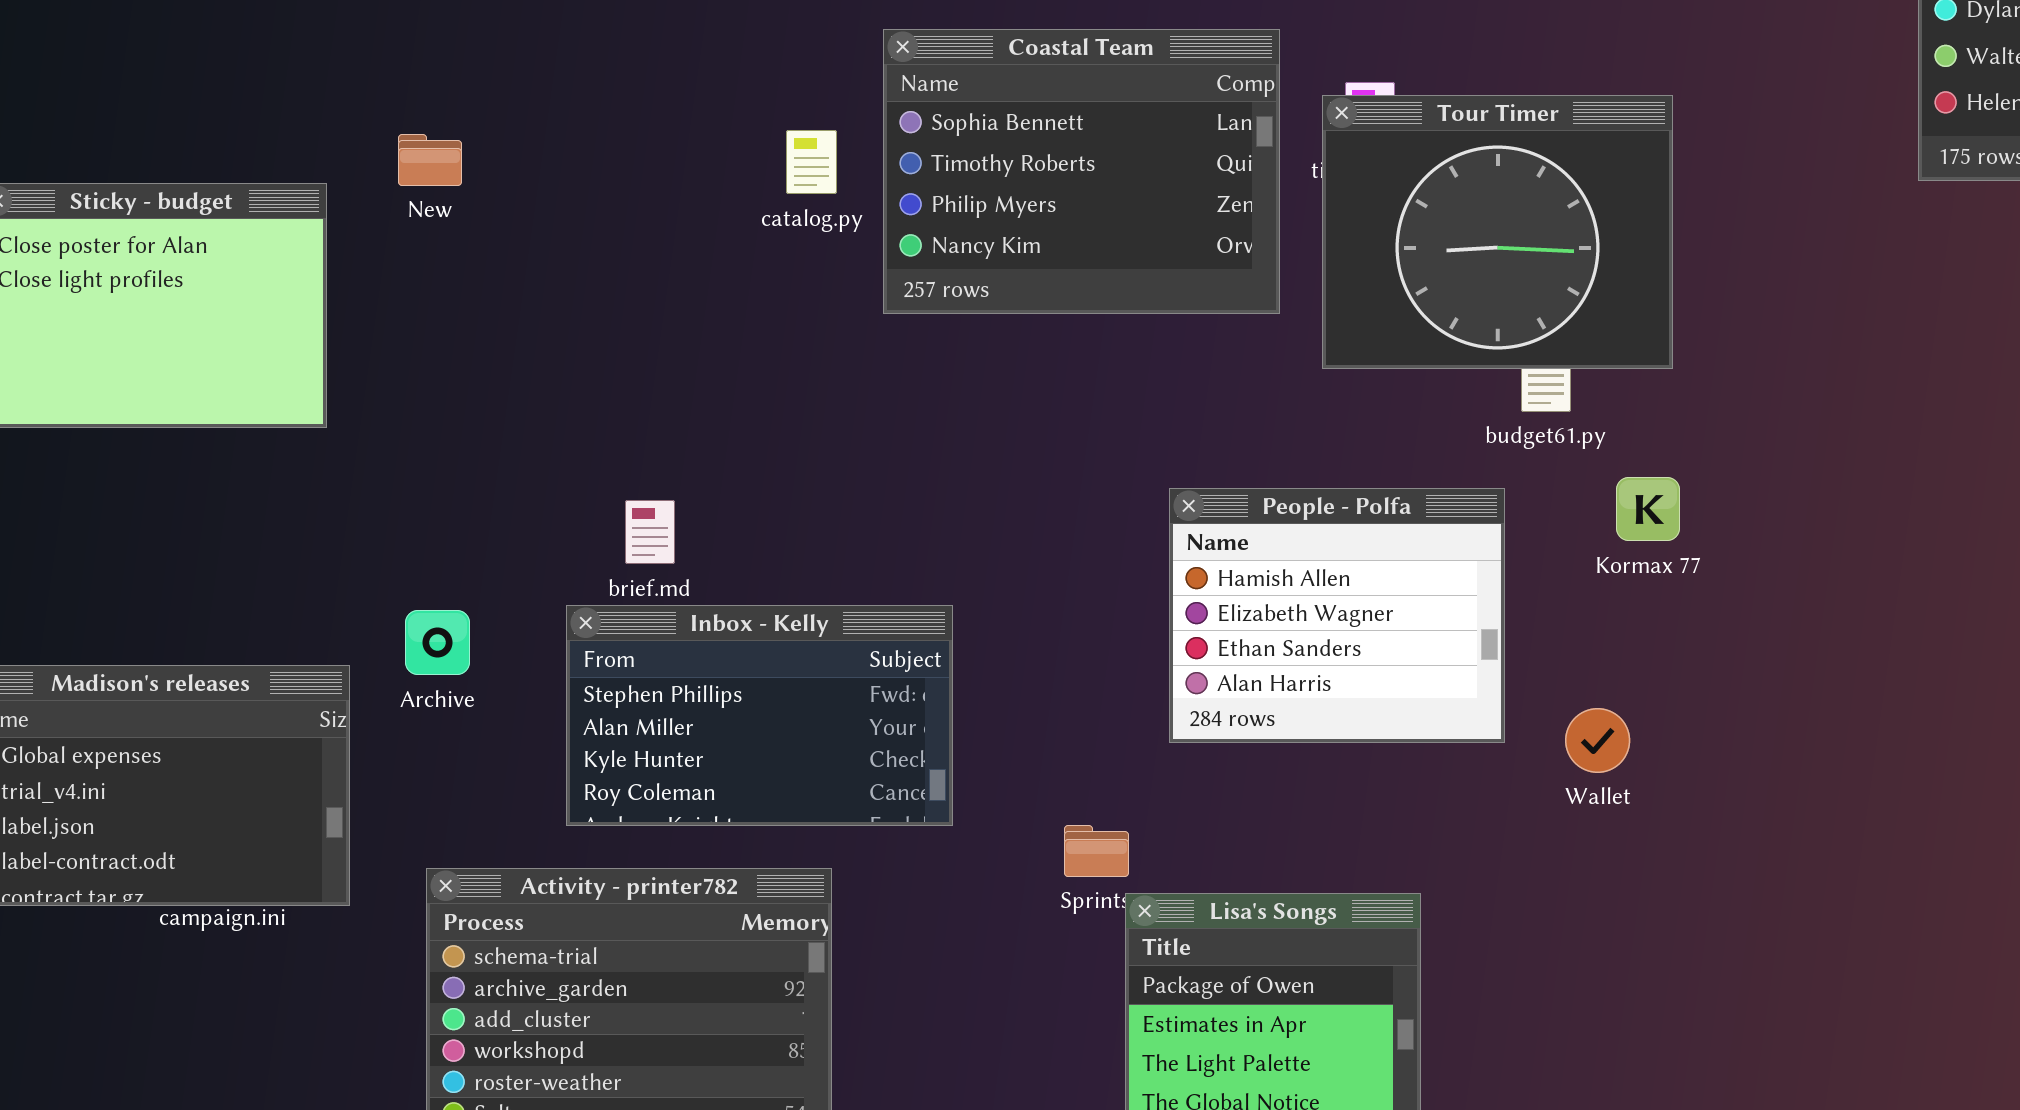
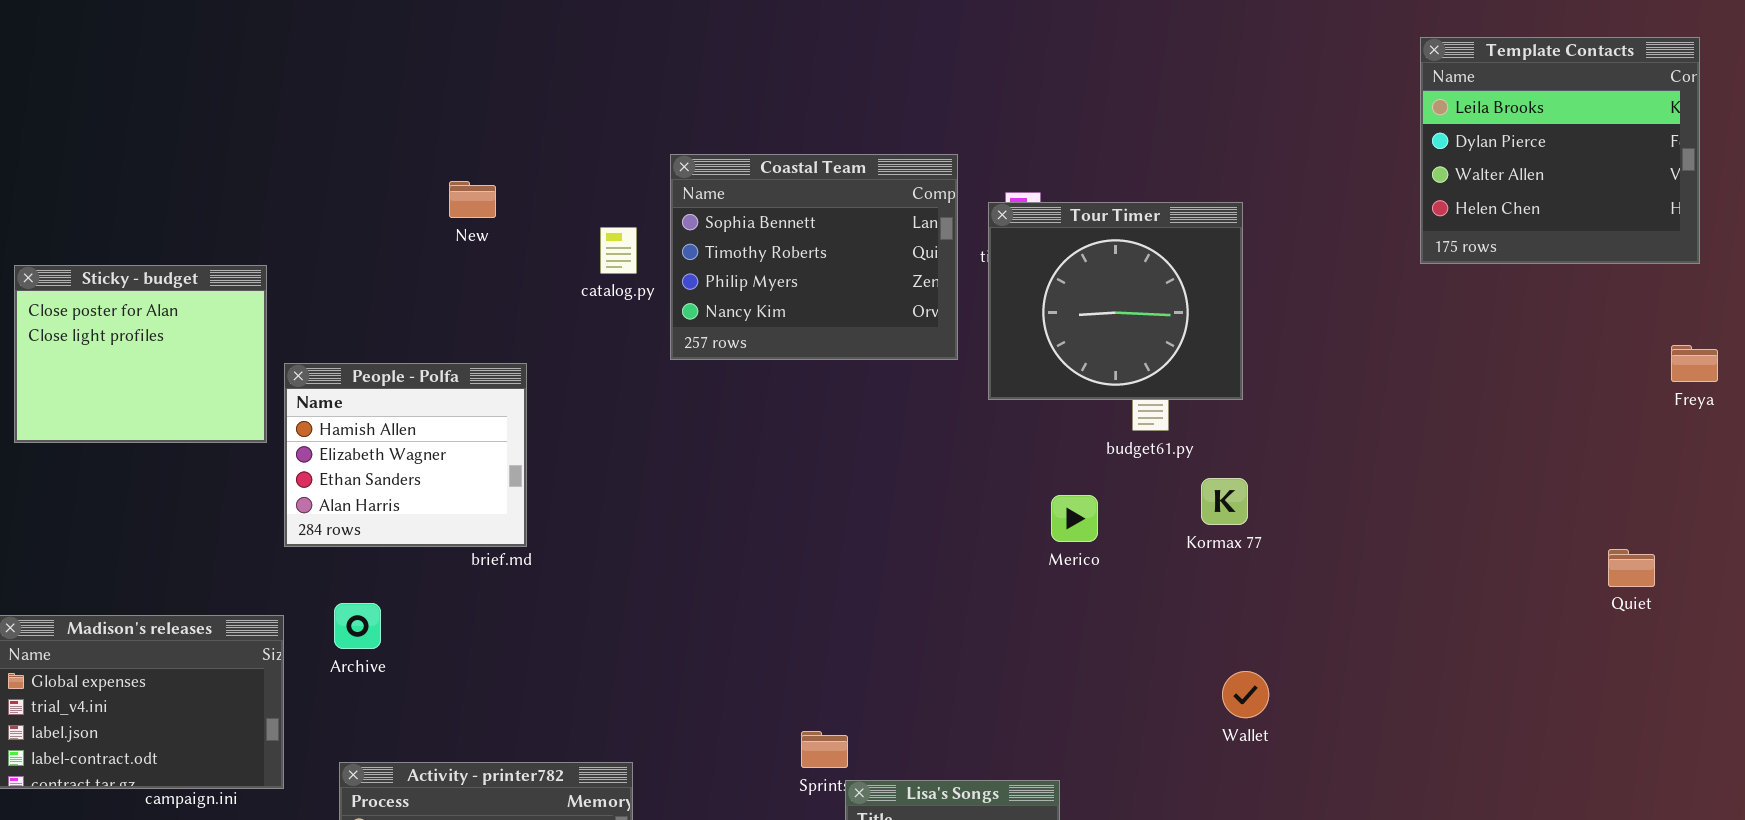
New: [398,134,462,186] -> [449,181,496,218], moved
People - Polfa: [1169,488,1505,743] -> [284,363,527,547], moved
Inbox - Kelly: [566,605,953,826] -> none, closed
Archive: [405,610,470,675] -> [334,603,381,649], moved
Wallet: [1565,708,1630,773] -> [1222,671,1269,718], moved

